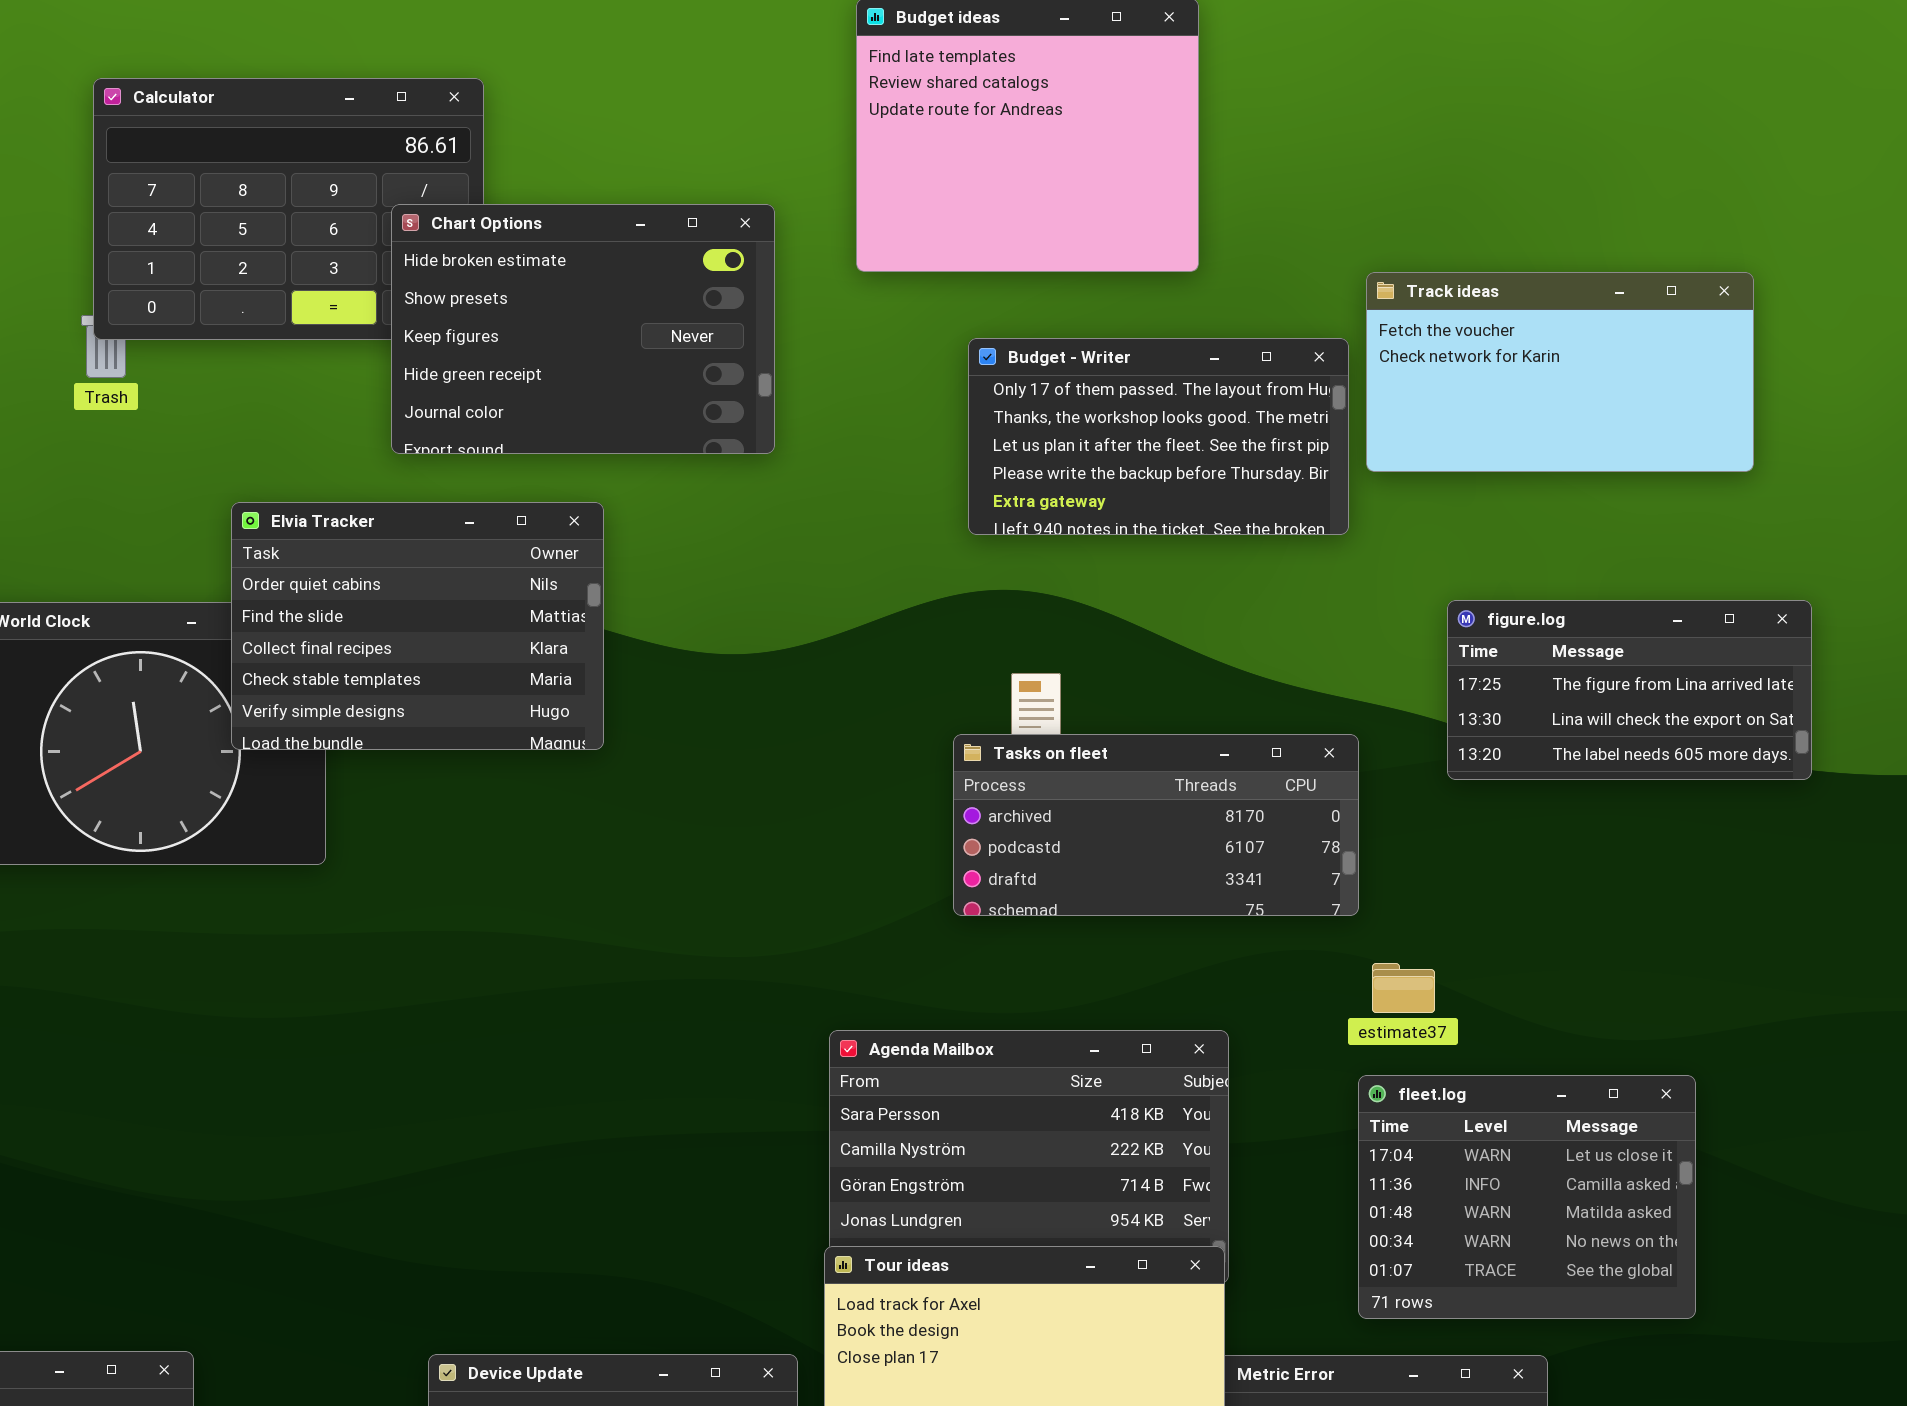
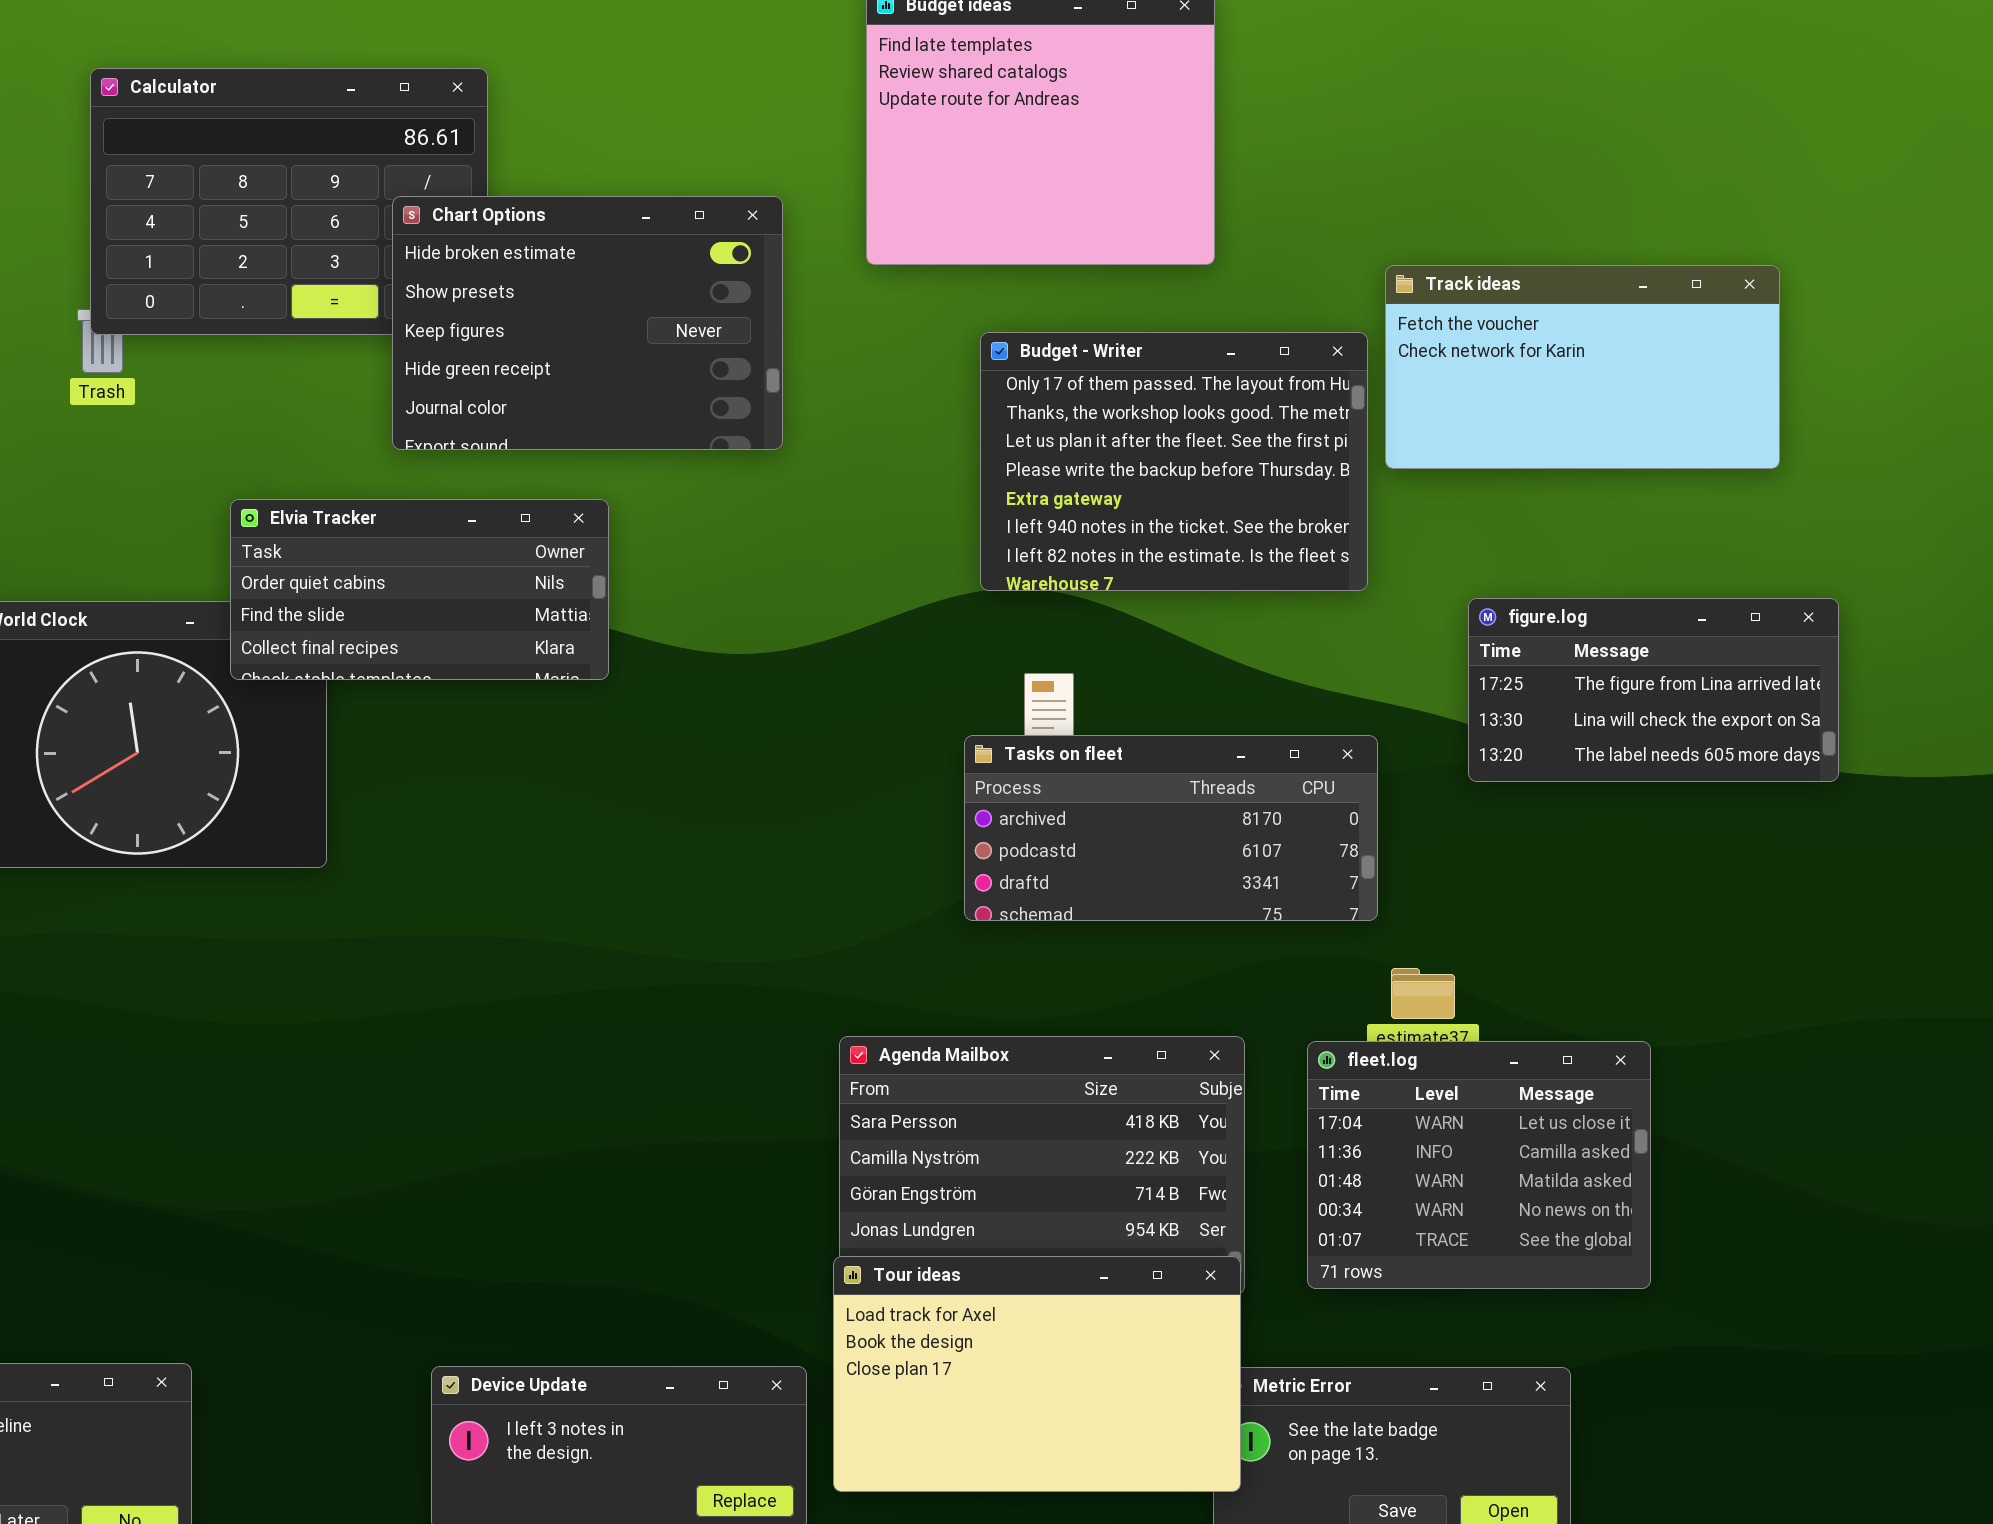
Budget - Writer: [968,338,1349,535] -> [980,332,1368,591], resized
Elvia Tracker: [231,502,604,750] -> [230,499,609,680], resized
fleet.log: [1358,1075,1696,1319] -> [1307,1041,1651,1289], moved

